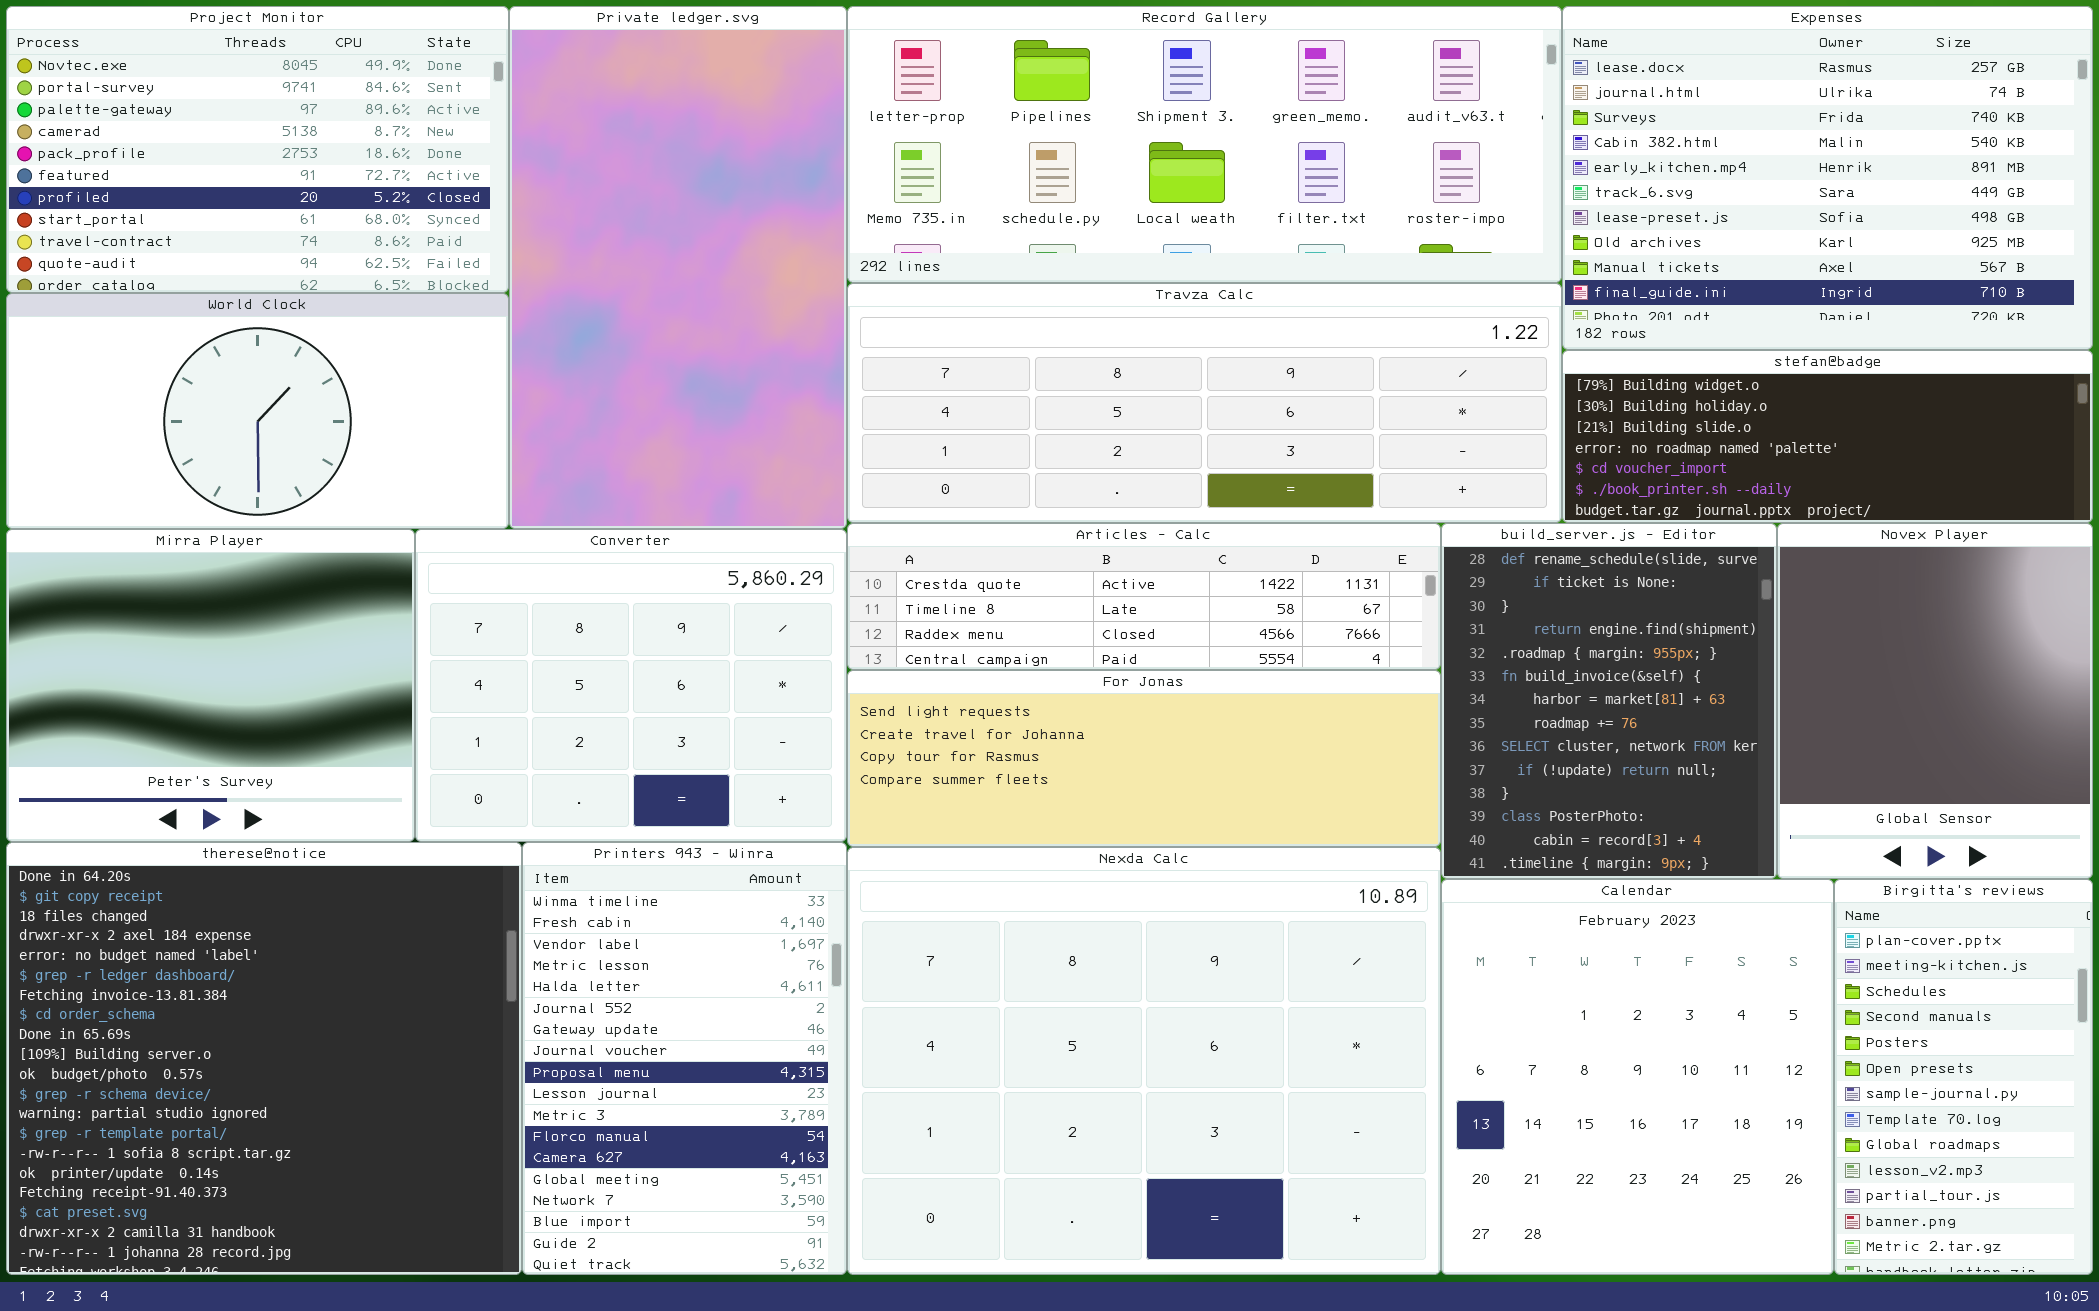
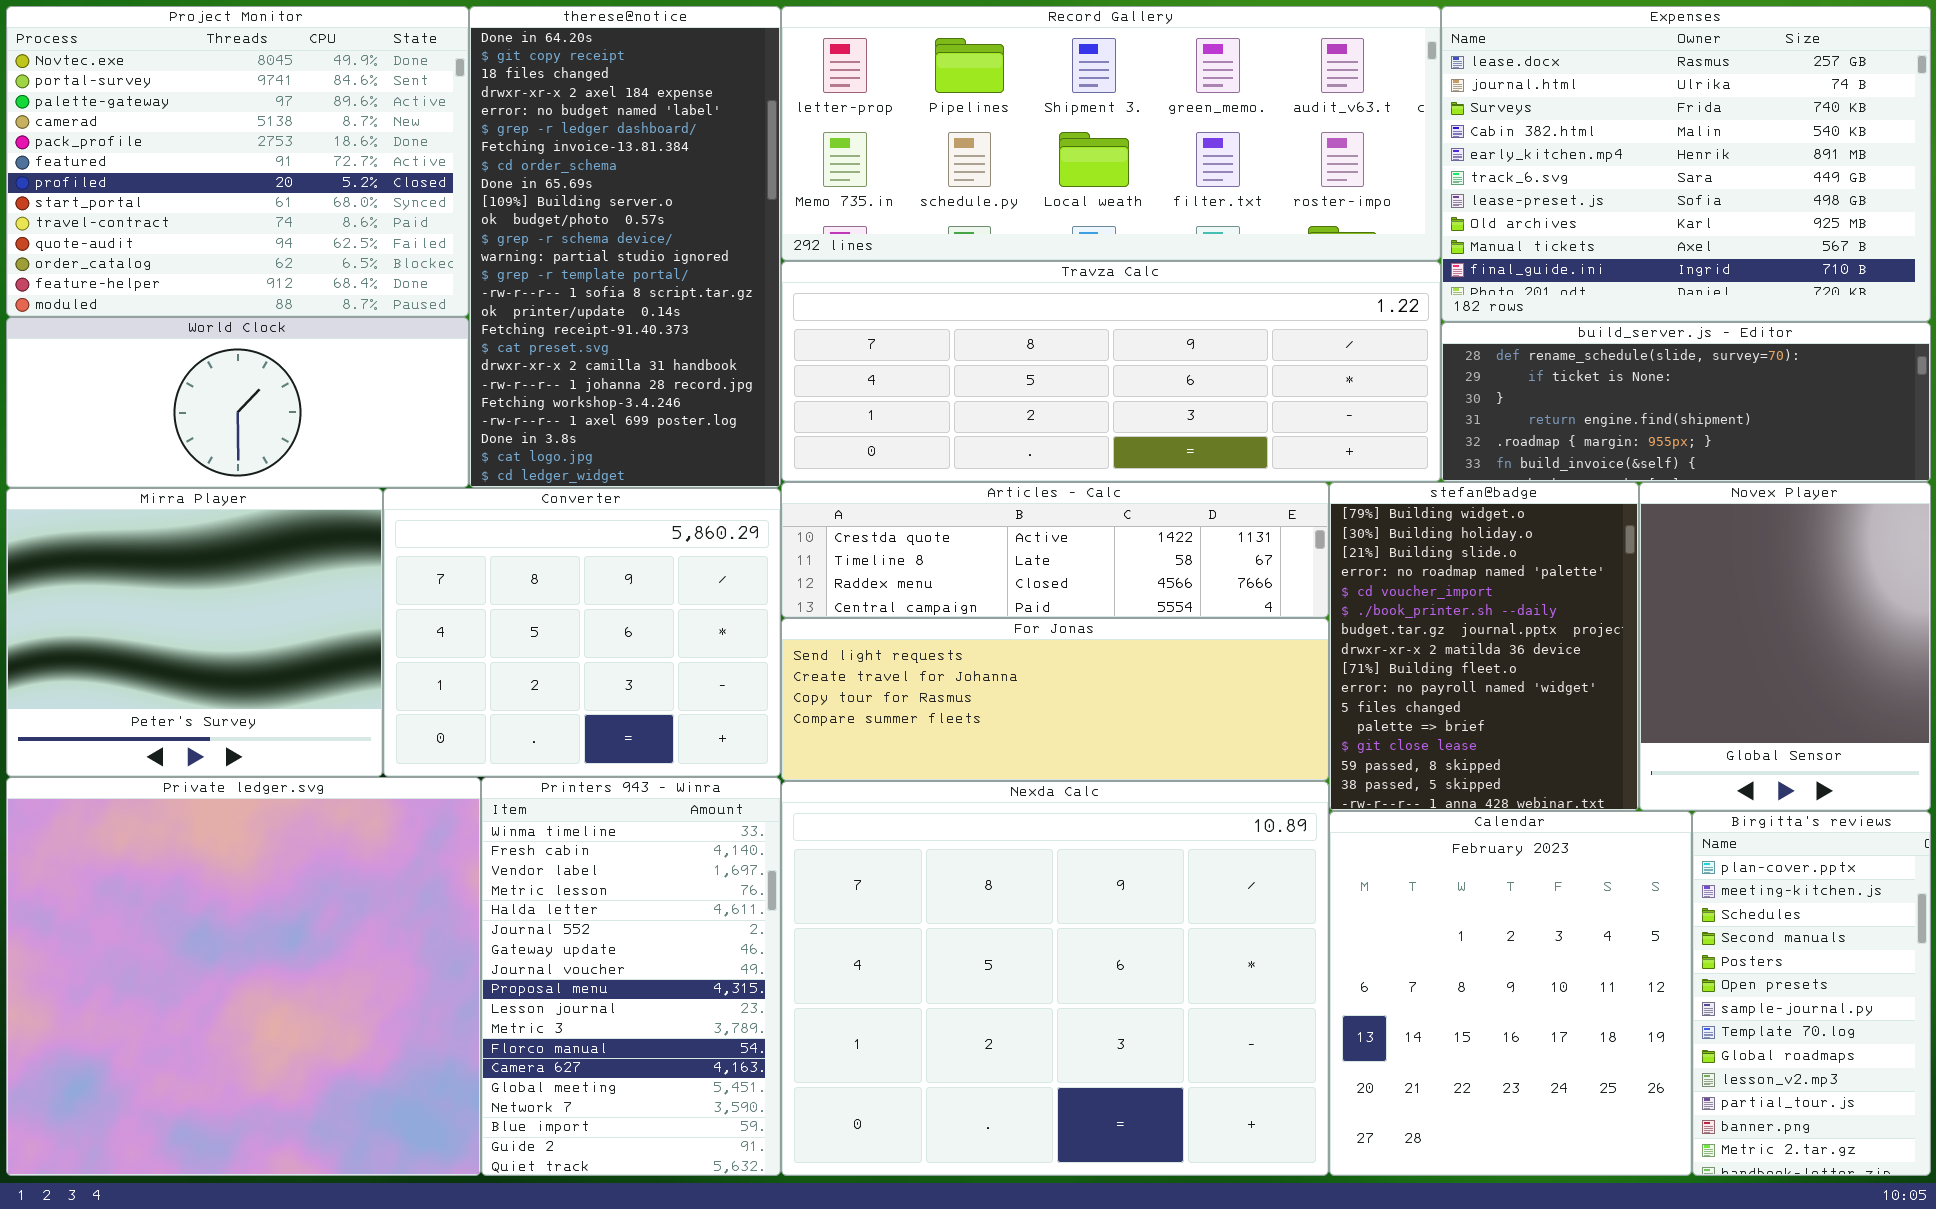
Project Monitor: [6,6,509,293] -> [6,6,469,317], resized
Private ledger.svg: [509,6,847,529] -> [6,777,481,1176], moved, resized
World Clock: [6,293,509,529] -> [6,317,469,488], resized
stefan@badge: [1562,350,2093,523] -> [1329,482,1639,811], moved, resized
build_server.js - Editor: [1441,523,1777,879] -> [1441,322,1931,482], moved, resized
therese@notice: [6,842,522,1275] -> [469,6,781,488], moved, resized

